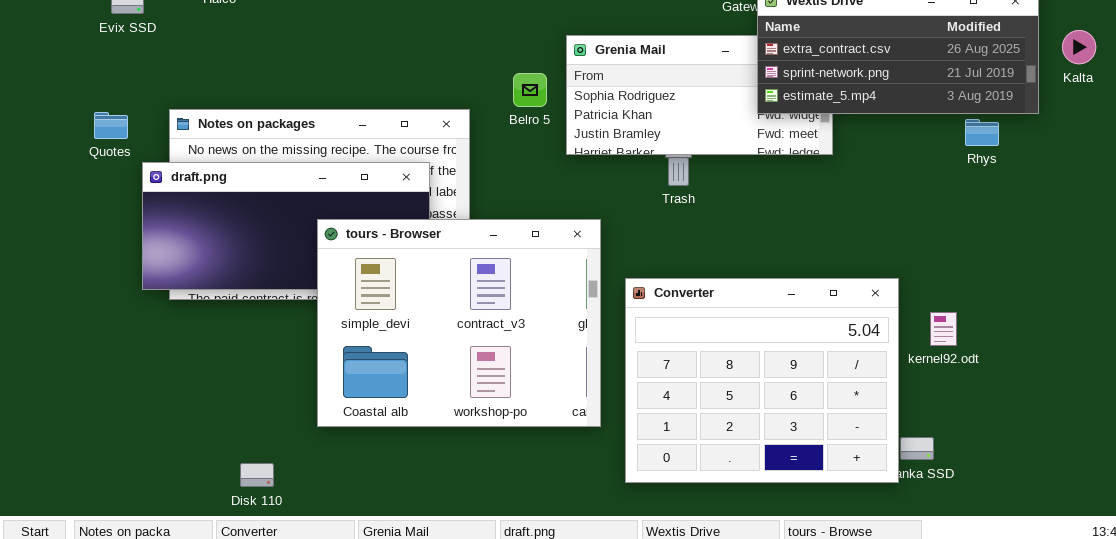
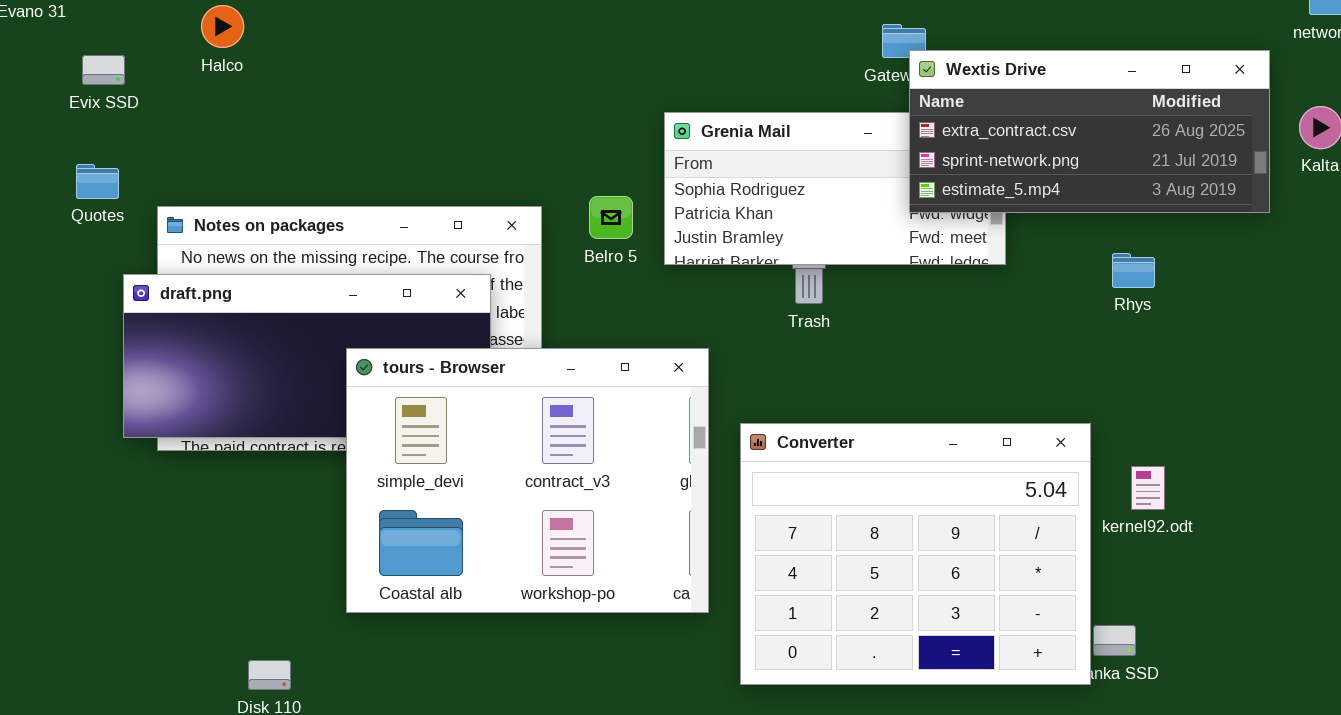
Belro 5: [513,73,547,107] -> [589,196,633,239], moved
Quotes: [94,112,128,139] -> [76,164,119,199], moved
Rhys: [965,119,999,146] -> [1112,253,1155,288], moved

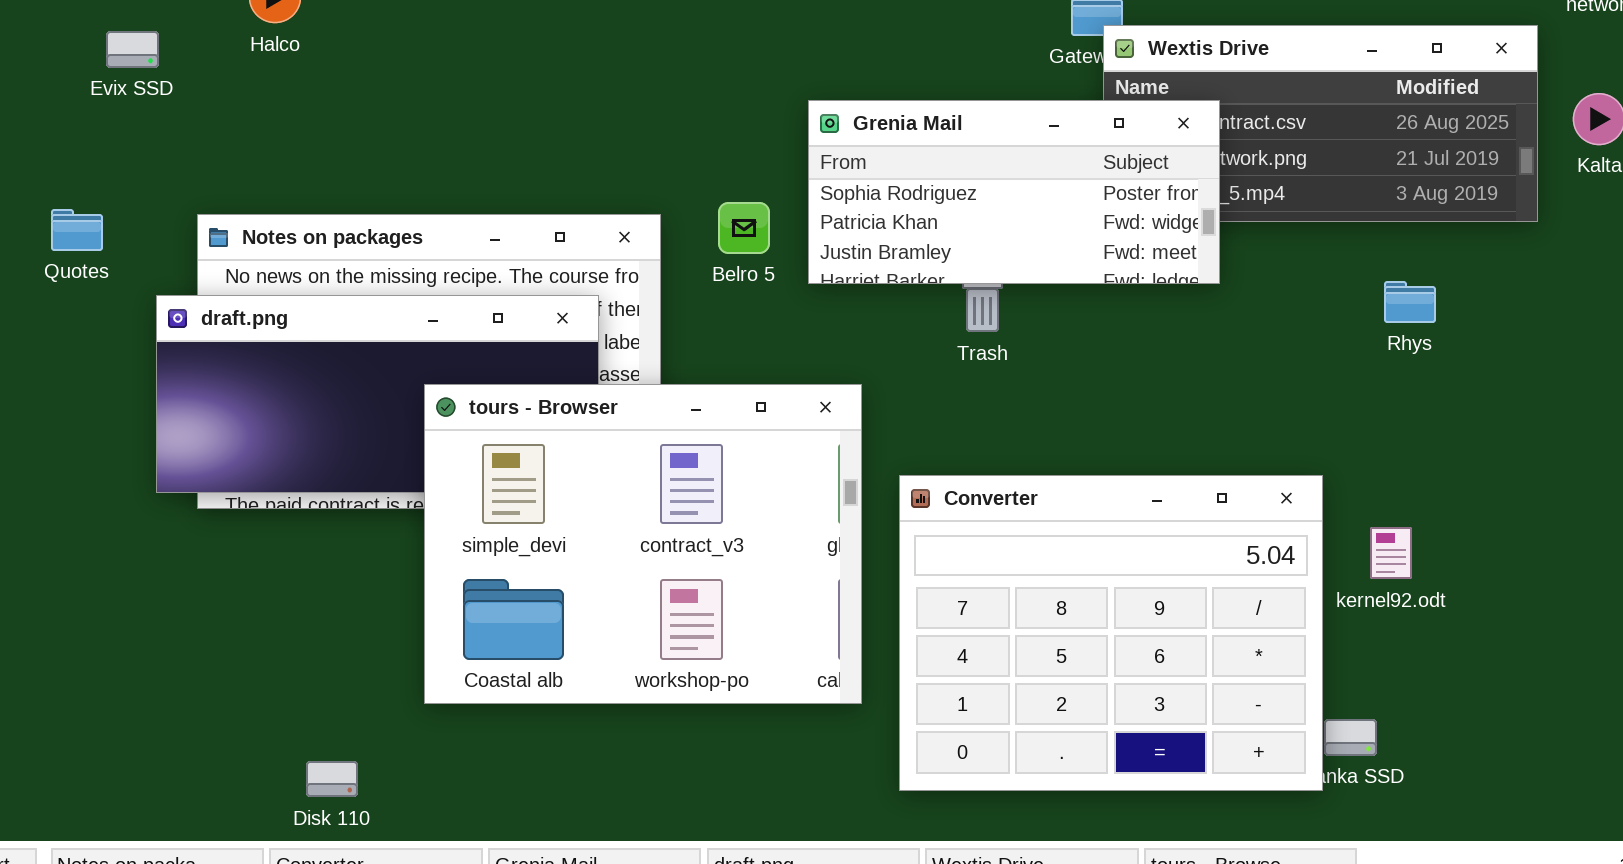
Grenia Mail: [664,112,1006,265] -> [808,100,1220,284], raised
Quotes: [76,164,119,199] -> [51,209,103,251], moved
Rhys: [1112,253,1155,288] -> [1384,281,1436,323], moved

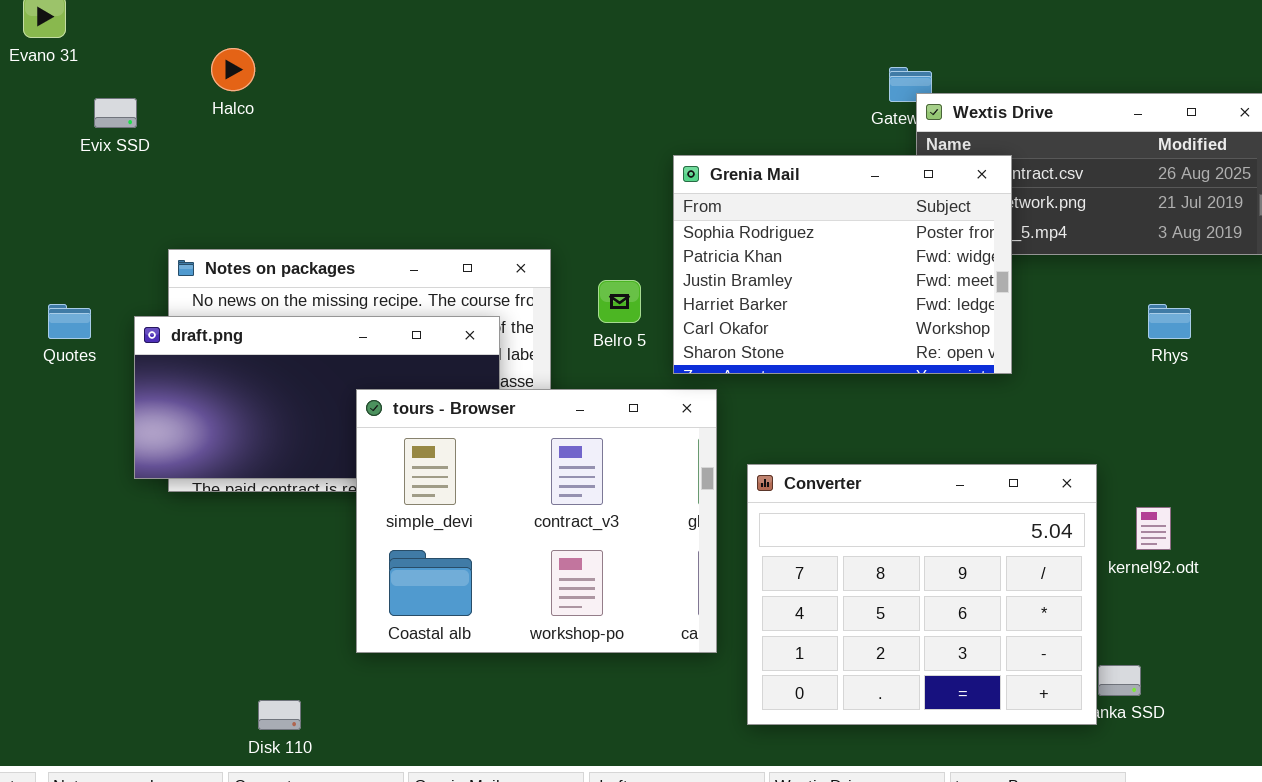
Grenia Mail: [808,100,1220,284] -> [673,155,1012,374], resized
Belro 5: [718,202,770,254] -> [598,280,641,323], moved
Quotes: [51,209,103,251] -> [48,304,91,339], moved

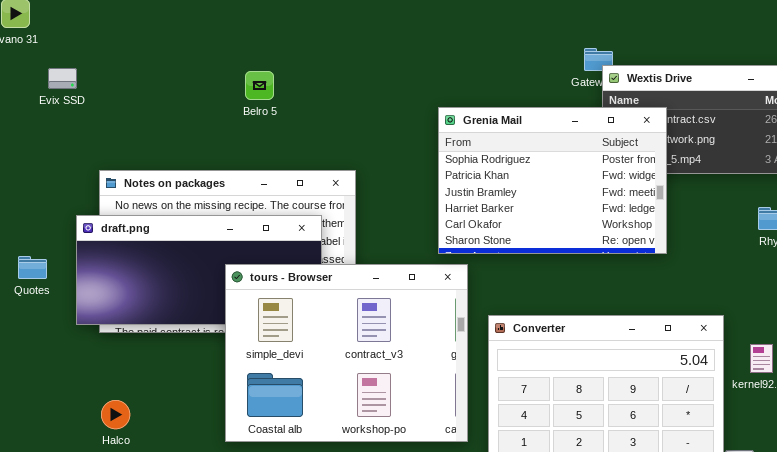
Halco: [211,48,255,91] -> [101,400,130,429], moved
Belro 5: [598,280,641,323] -> [245,71,274,100], moved
Quotes: [48,304,91,339] -> [18,256,47,279], moved

